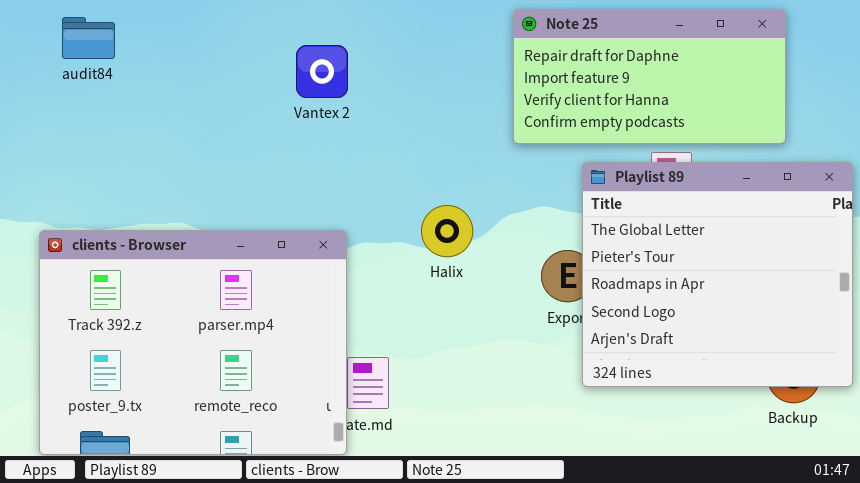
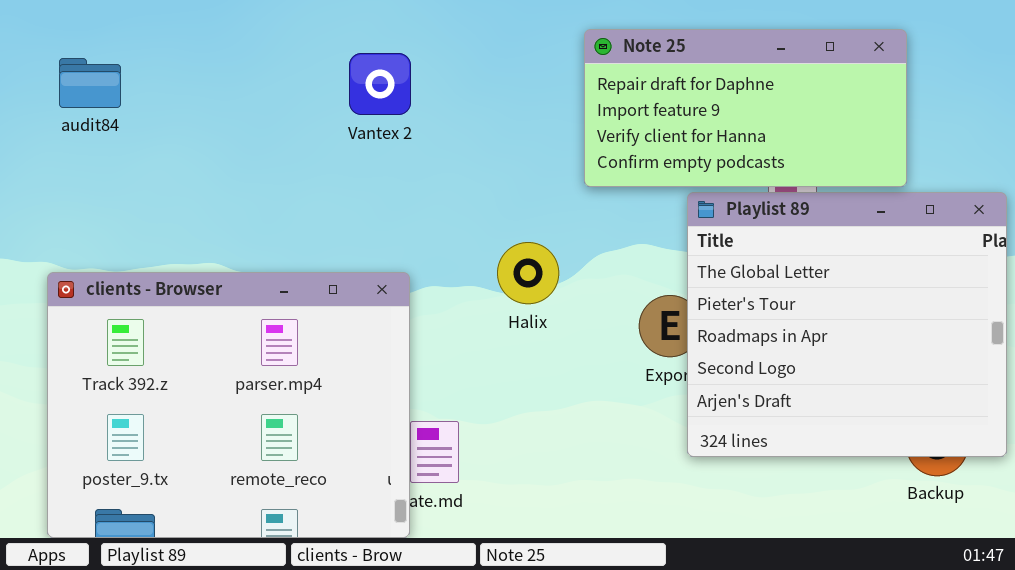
Note 25: [513,9,786,144] -> [584,29,907,187], moved
audit84: [62,17,115,59] -> [59,58,121,108], moved

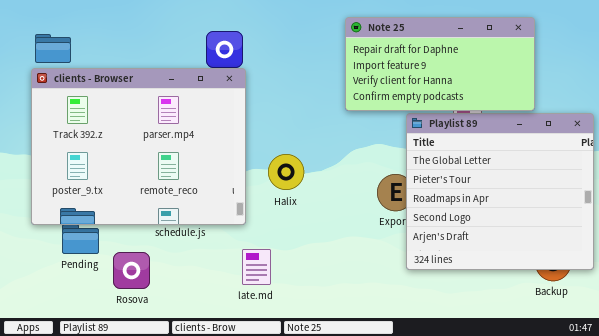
Halix: [497,242,559,304] -> [268,154,304,190], moved
clients - Browser: [47,272,410,538] -> [31,68,246,225], moved

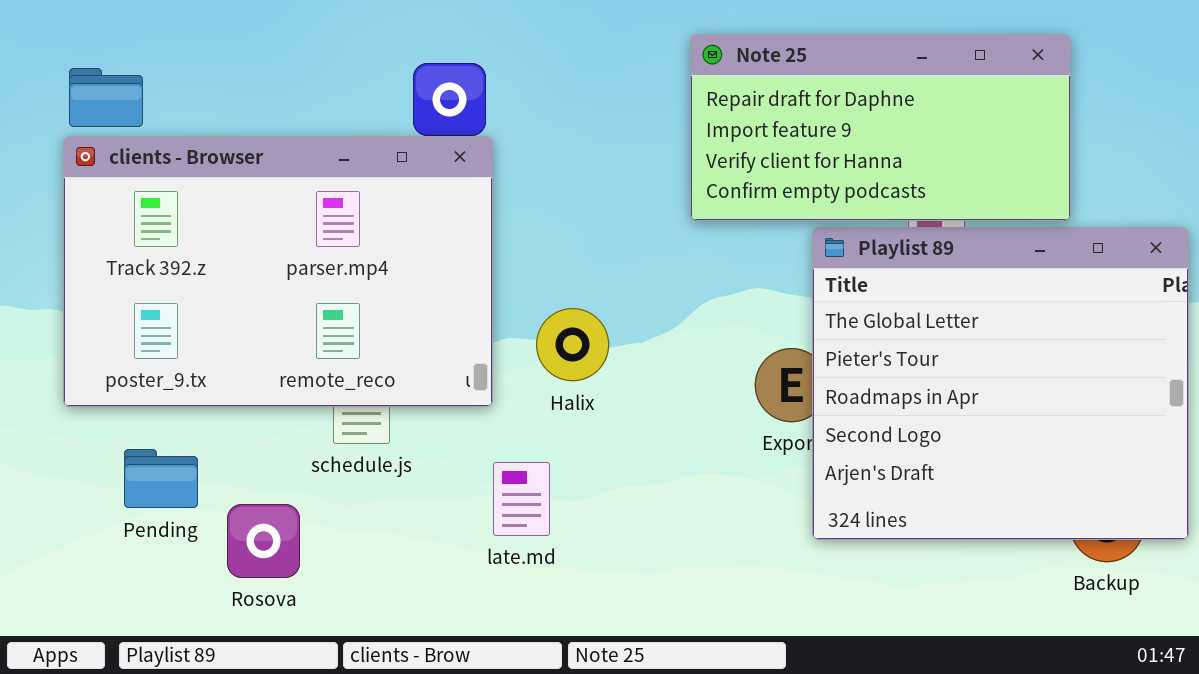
clients - Browser: [31,68,246,225] -> [63,136,493,407], resized
late.md: [242,249,271,285] -> [493,462,550,536], moved

